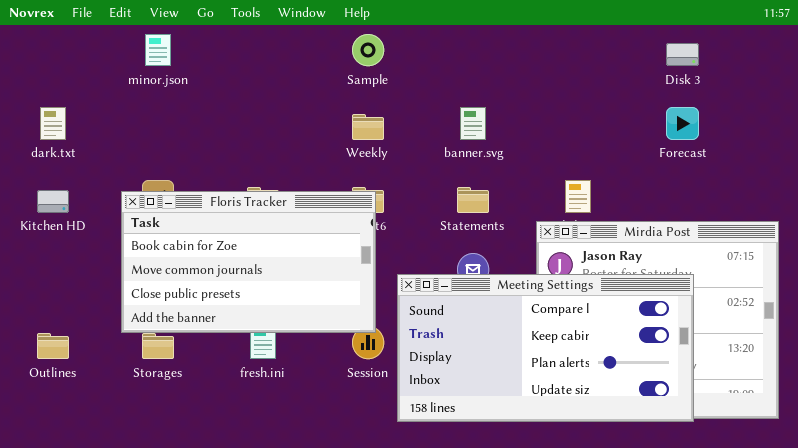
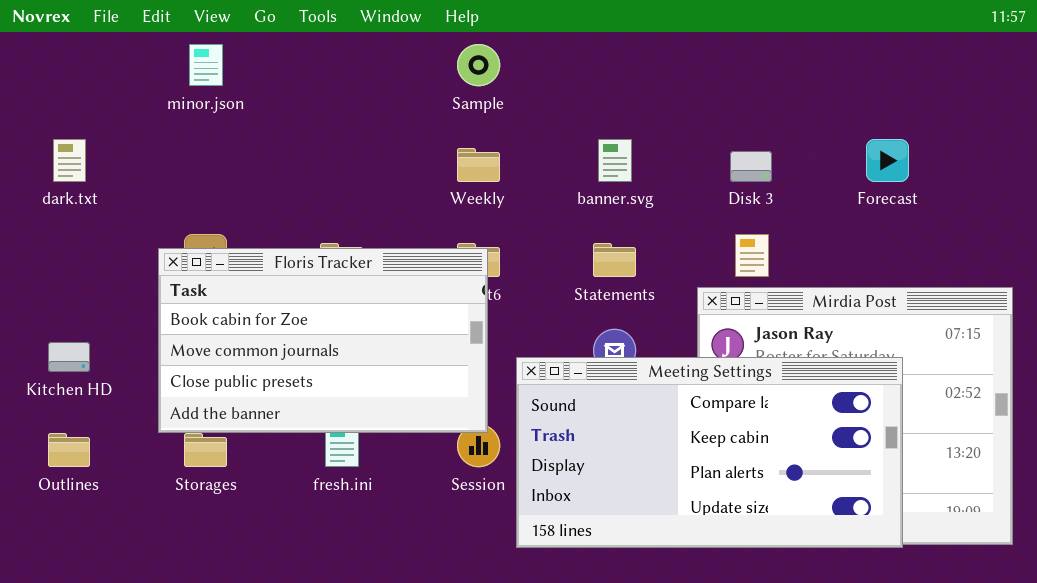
Disk 3: [666,43,699,66] -> [730,151,772,182], moved
Kitchen HD: [37,190,69,213] -> [48,342,90,372], moved

